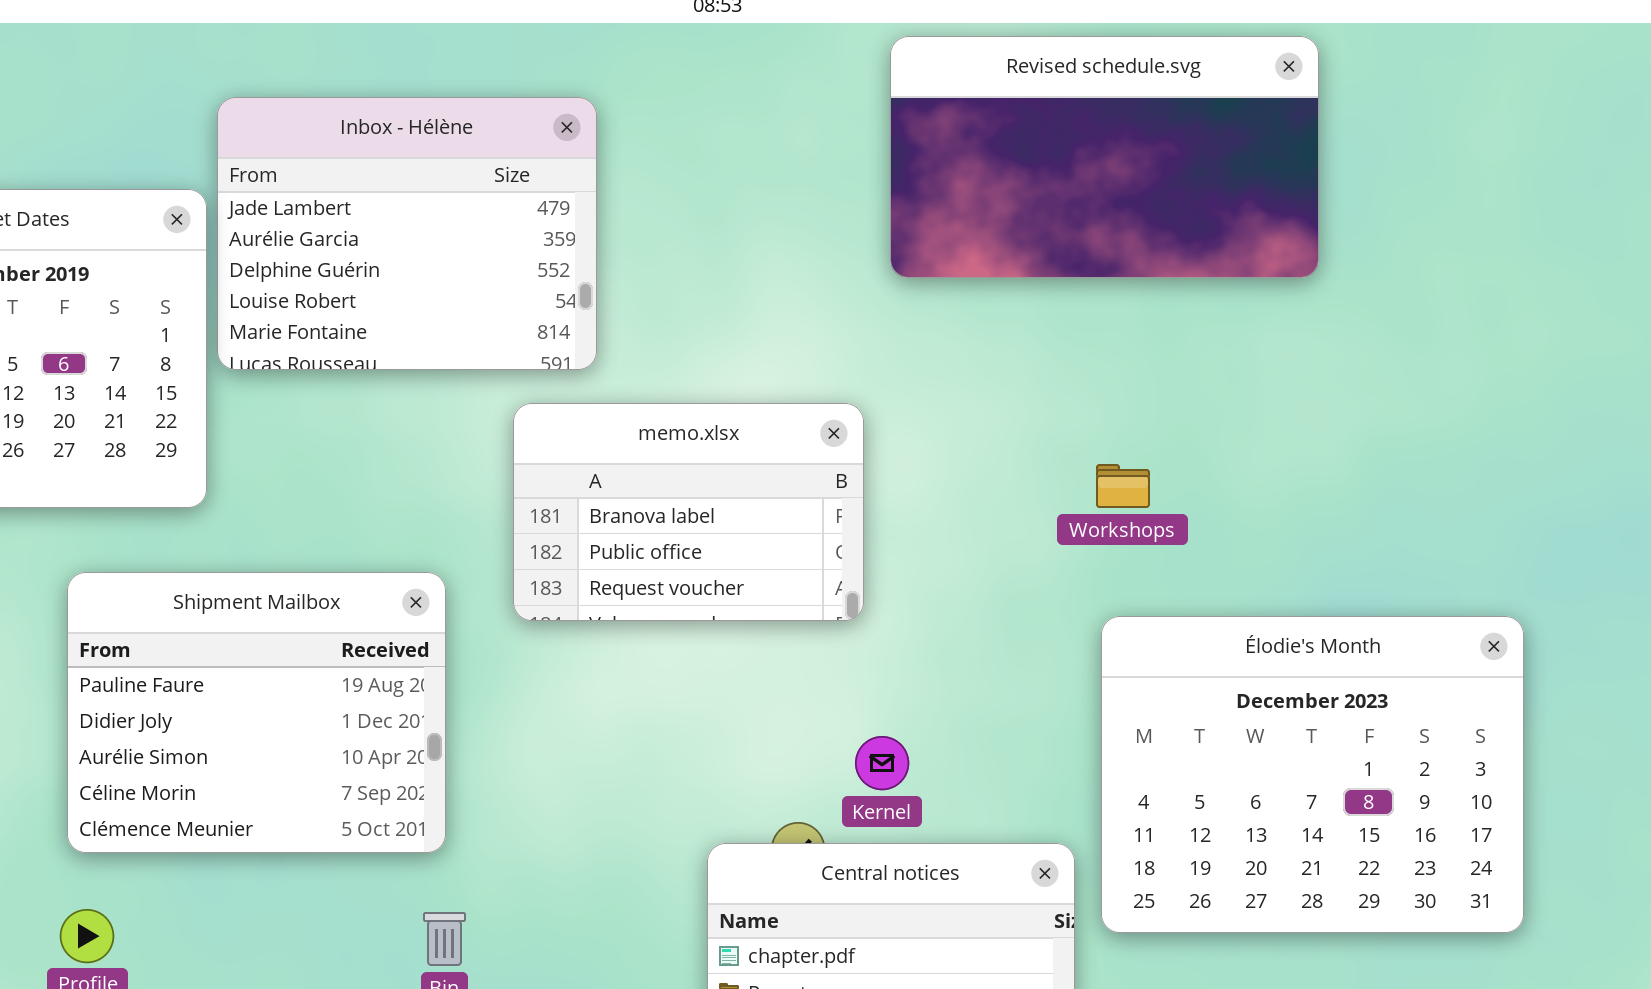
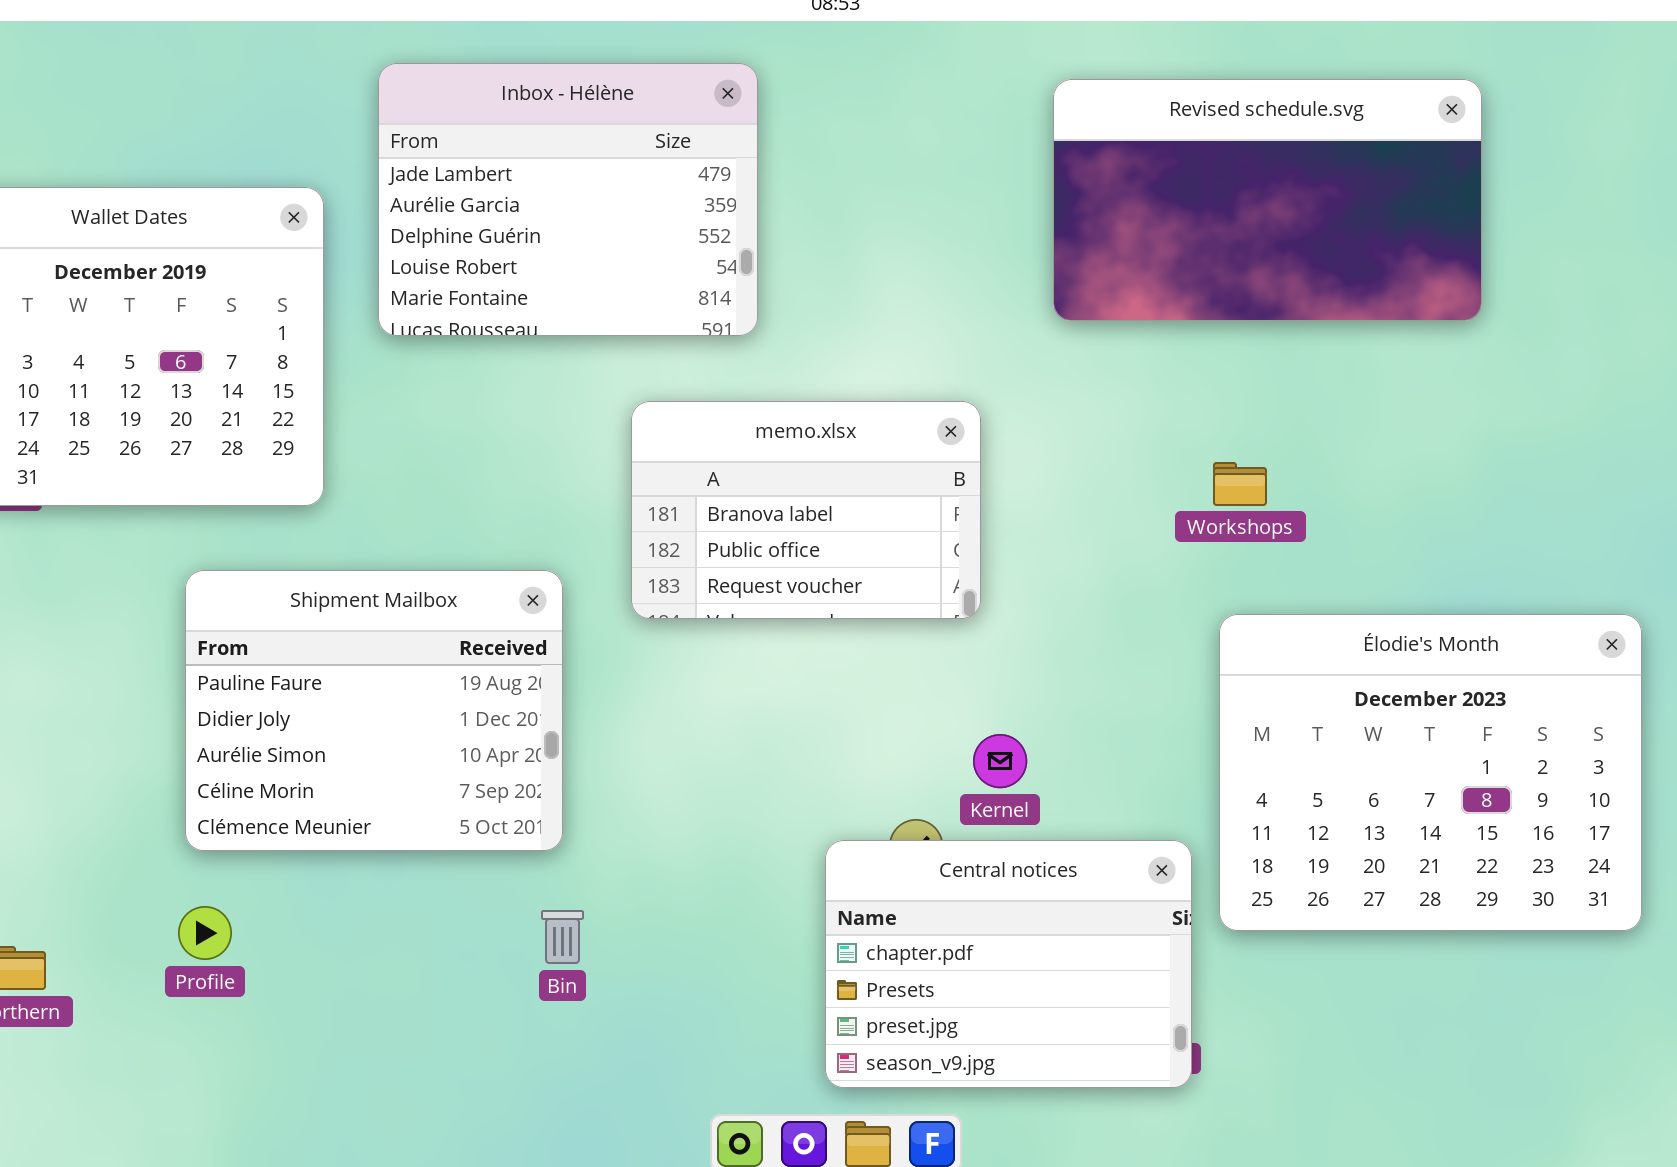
Revised schedule.svg: [890,36,1319,278] -> [1053,79,1482,321], moved
Inbox - Hélène: [217,97,597,370] -> [378,63,758,336], moved

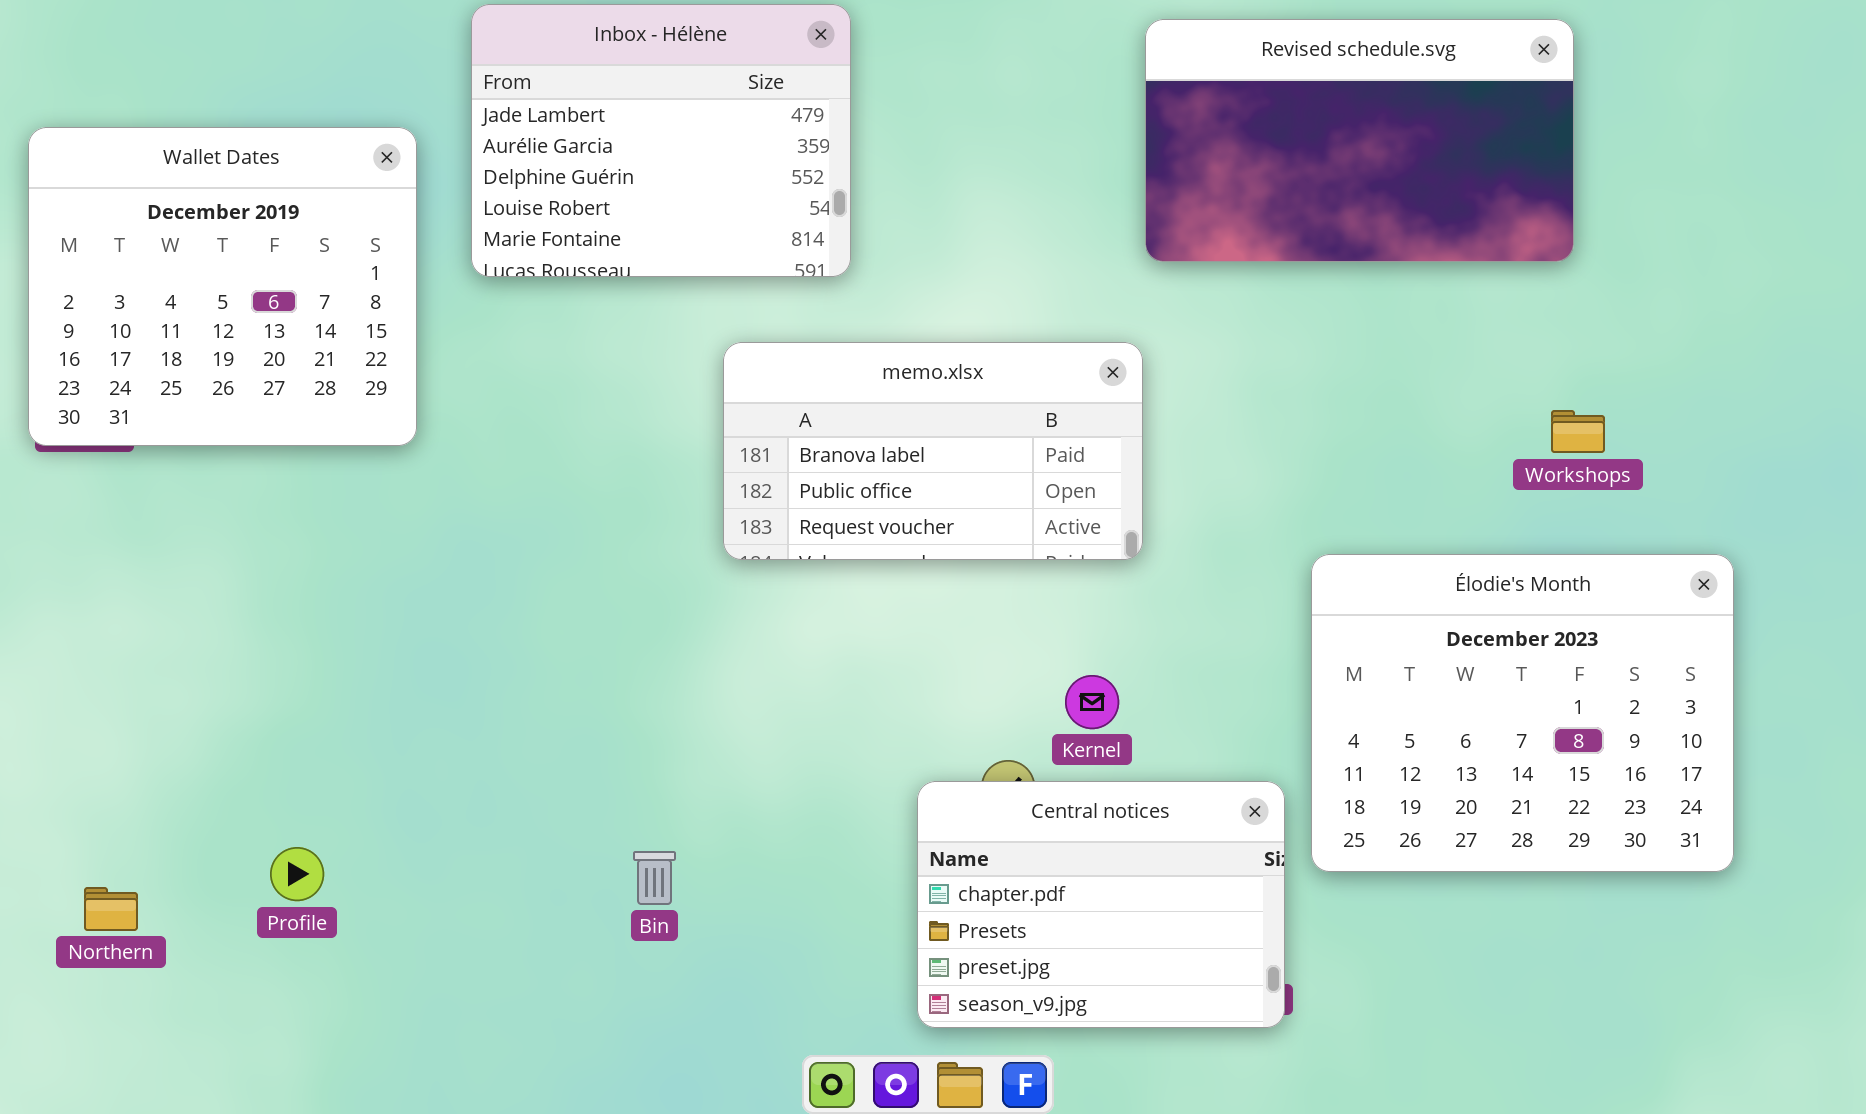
memo.xlsx: [631,401,981,619] -> [723,342,1143,560], resized
Workshops: [1213,462,1267,506] -> [1551,410,1605,453], moved
Shipment Mailbox: [185,570,563,851] -> none, closed

